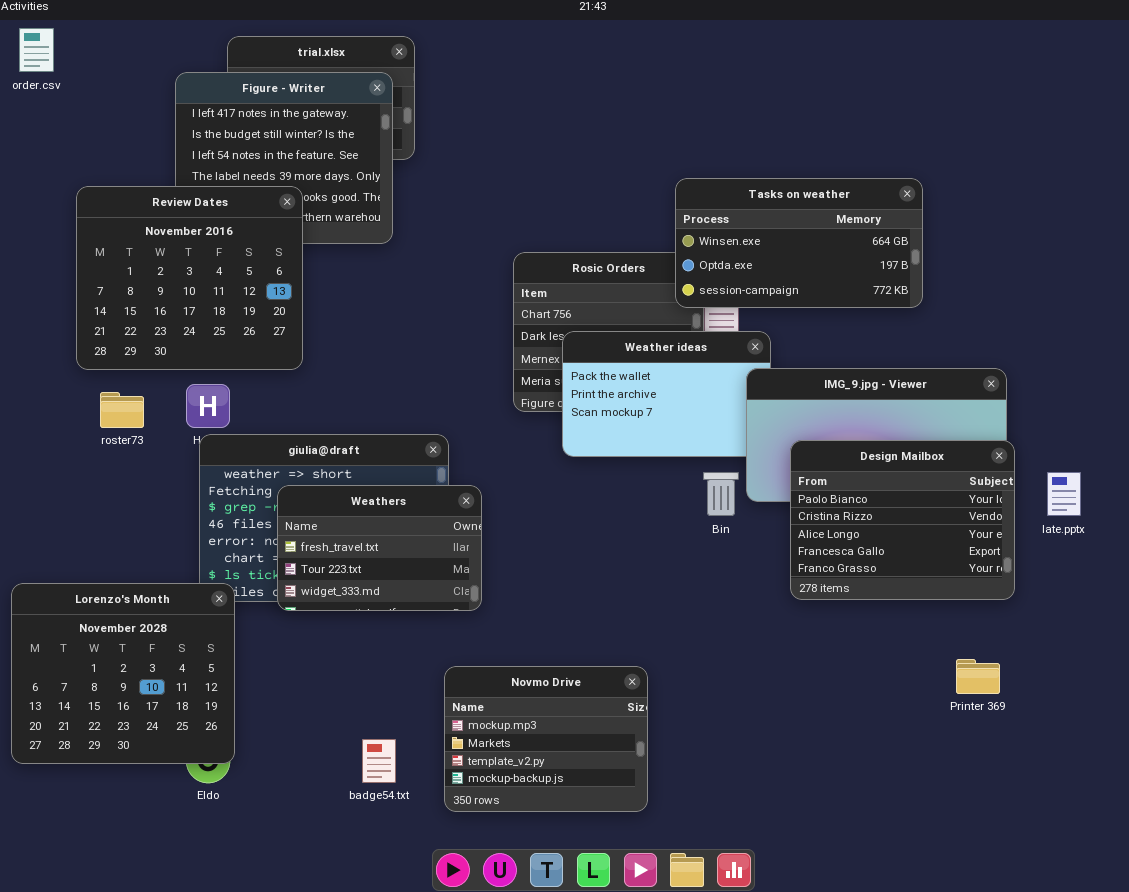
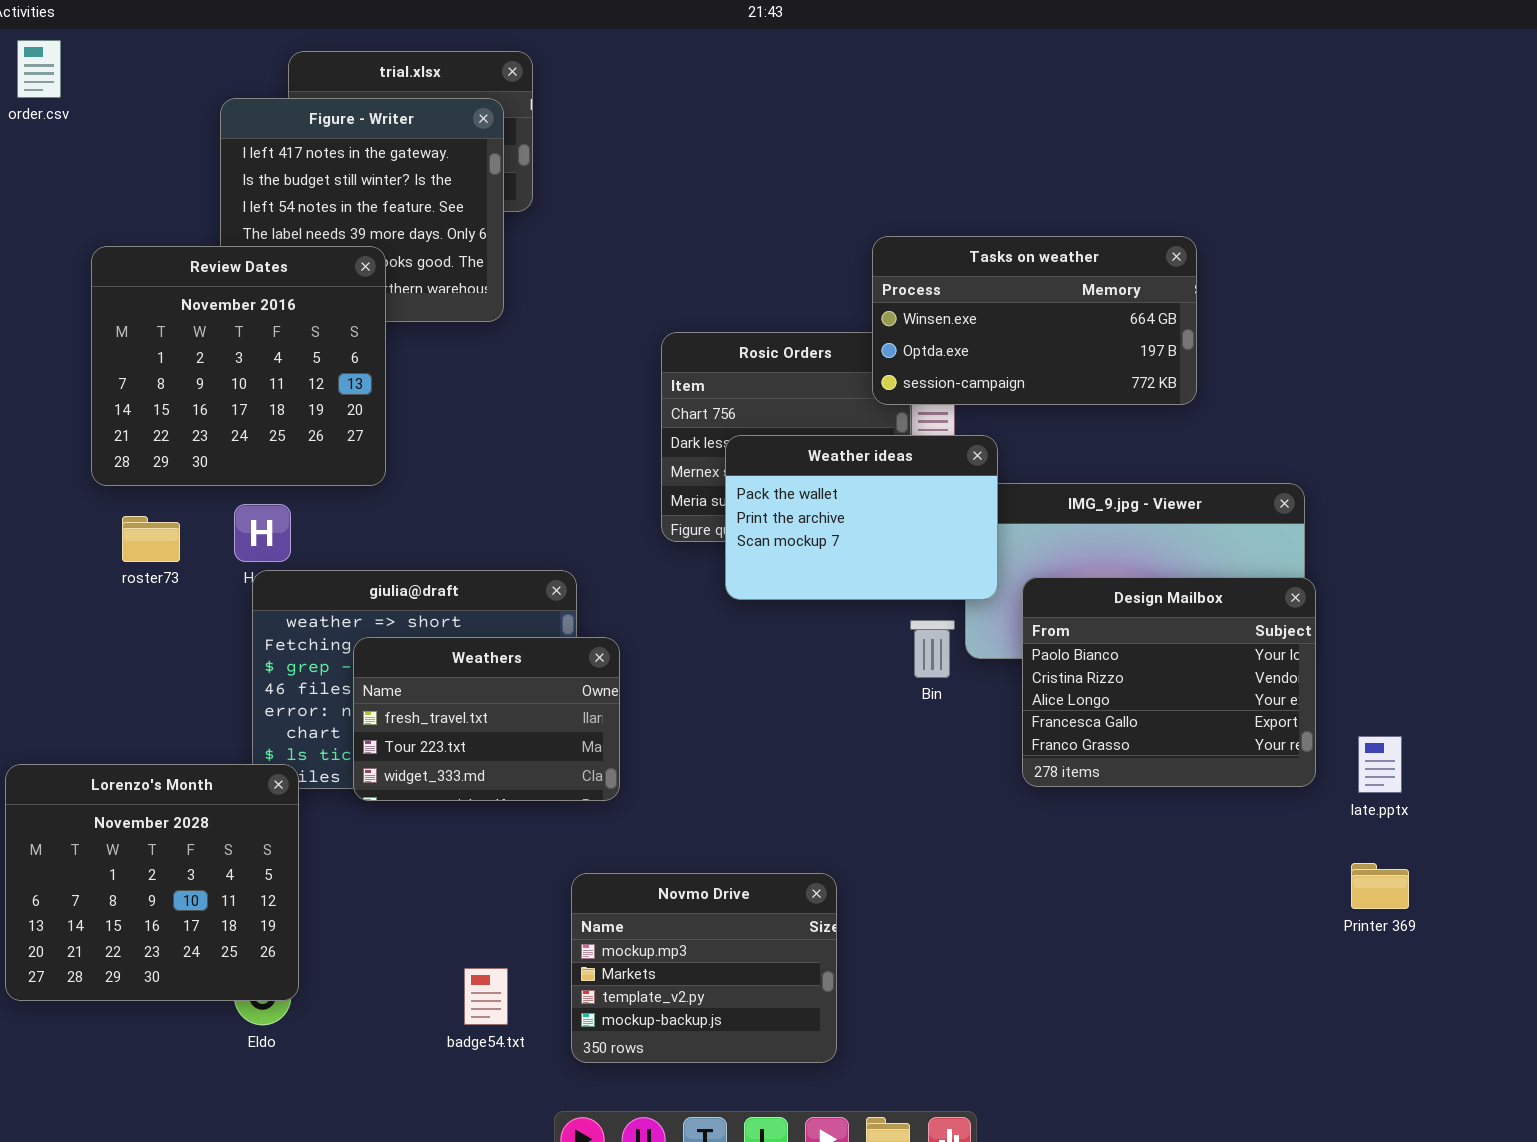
Weather ideas: [562,331,771,457] -> [725,435,998,600], raised
late.pptx: [1047,472,1081,516] -> [1358,736,1402,793], moved
Printer 369: [956,659,1000,694] -> [1351,863,1409,909], moved

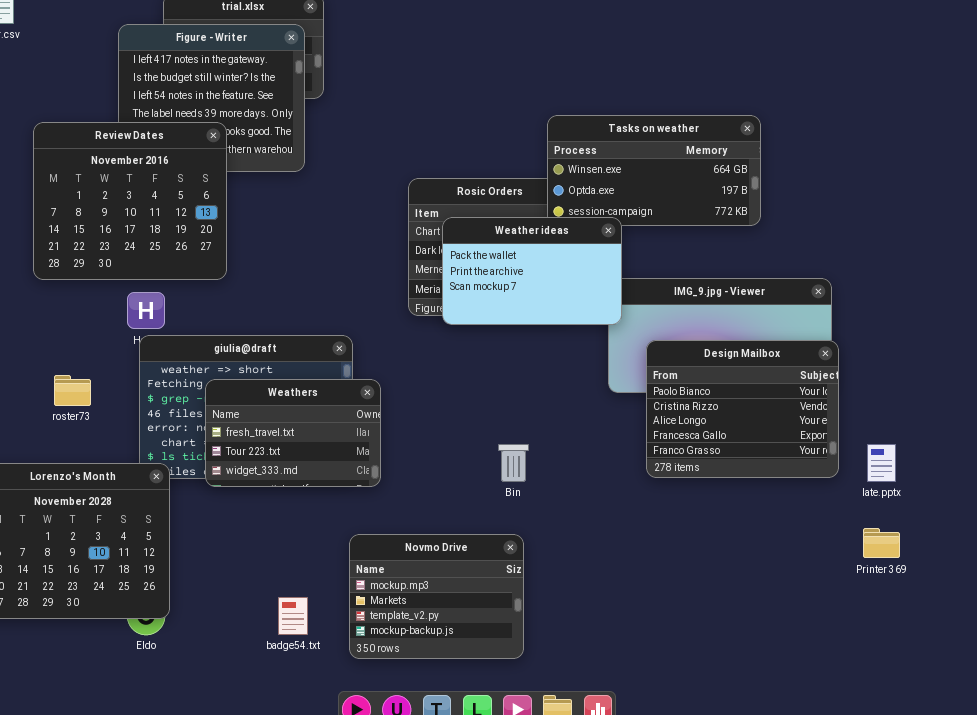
Weather ideas: [725,435,998,600] -> [442,217,622,325], moved
roster73: [122,516,180,562] -> [54,375,91,406], moved
Bin: [910,620,955,678] -> [498,444,529,482], moved

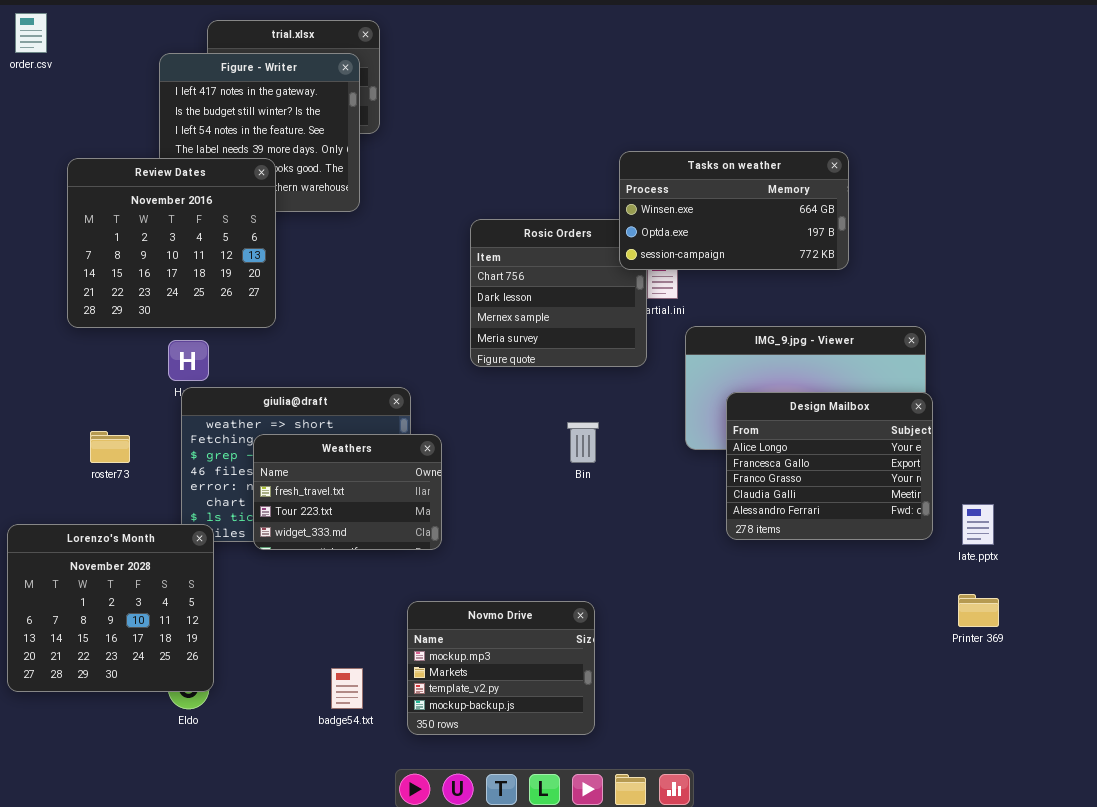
Weather ideas: [442,217,622,325] -> none, closed
Design Mailbox: [646,340,839,478] -> [726,392,933,540], scrolled down 2 rows
Bin: [498,444,529,482] -> [567,422,599,463], moved

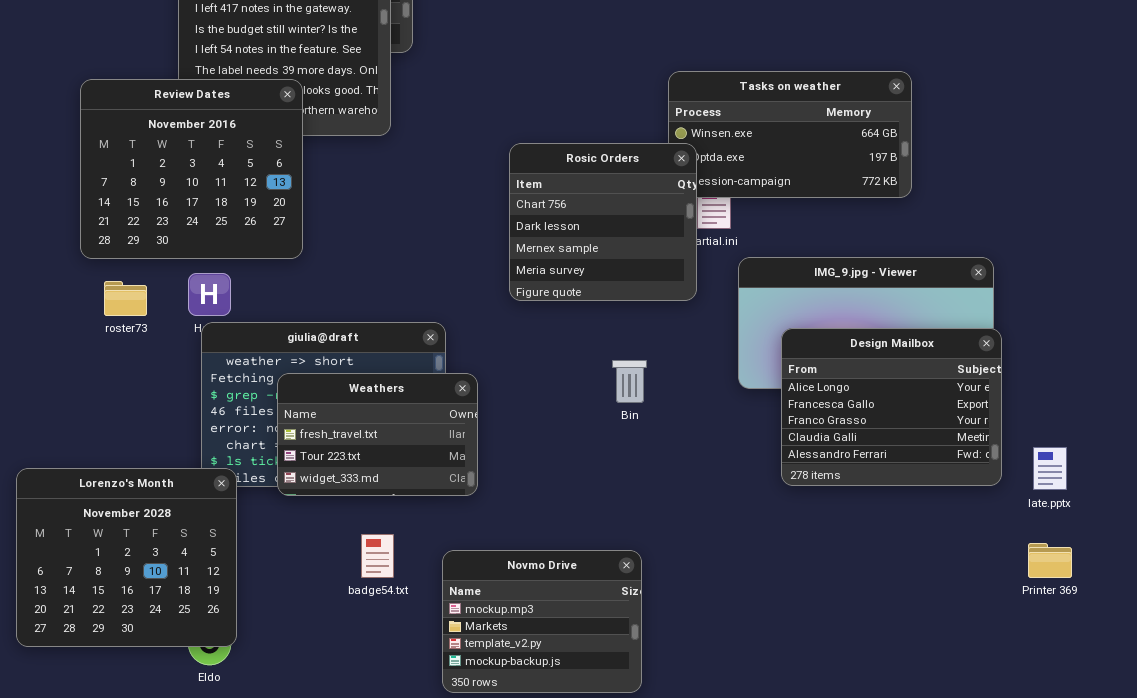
Rosic Orders: [470,219,647,367] -> [509,143,697,301], raised
roster73: [90,431,130,463] -> [104,281,147,316], moved
badge54.txt: [331,668,363,709] -> [361,534,394,578], moved

